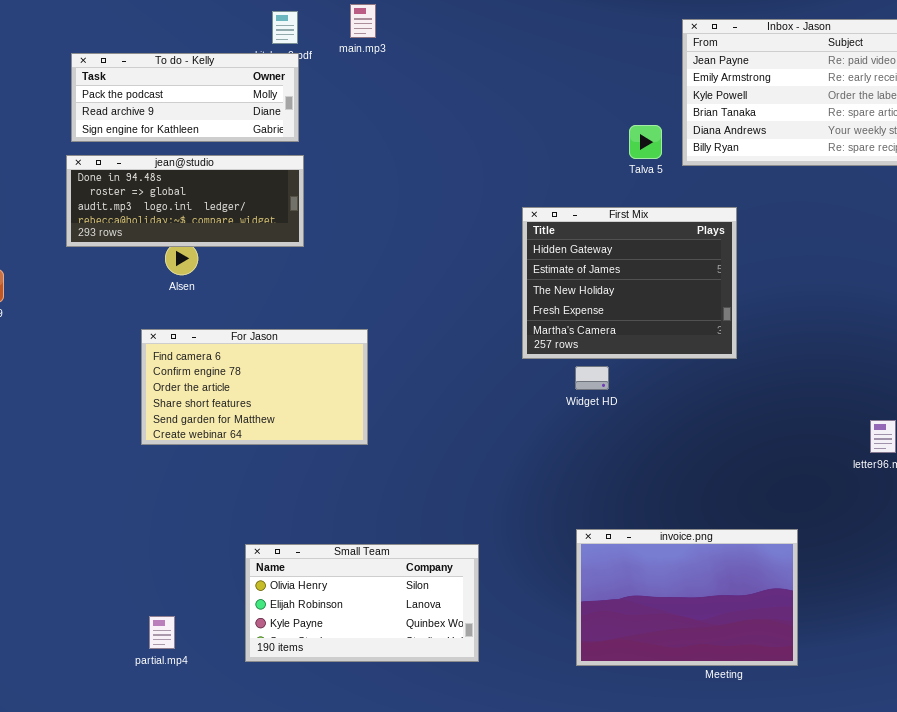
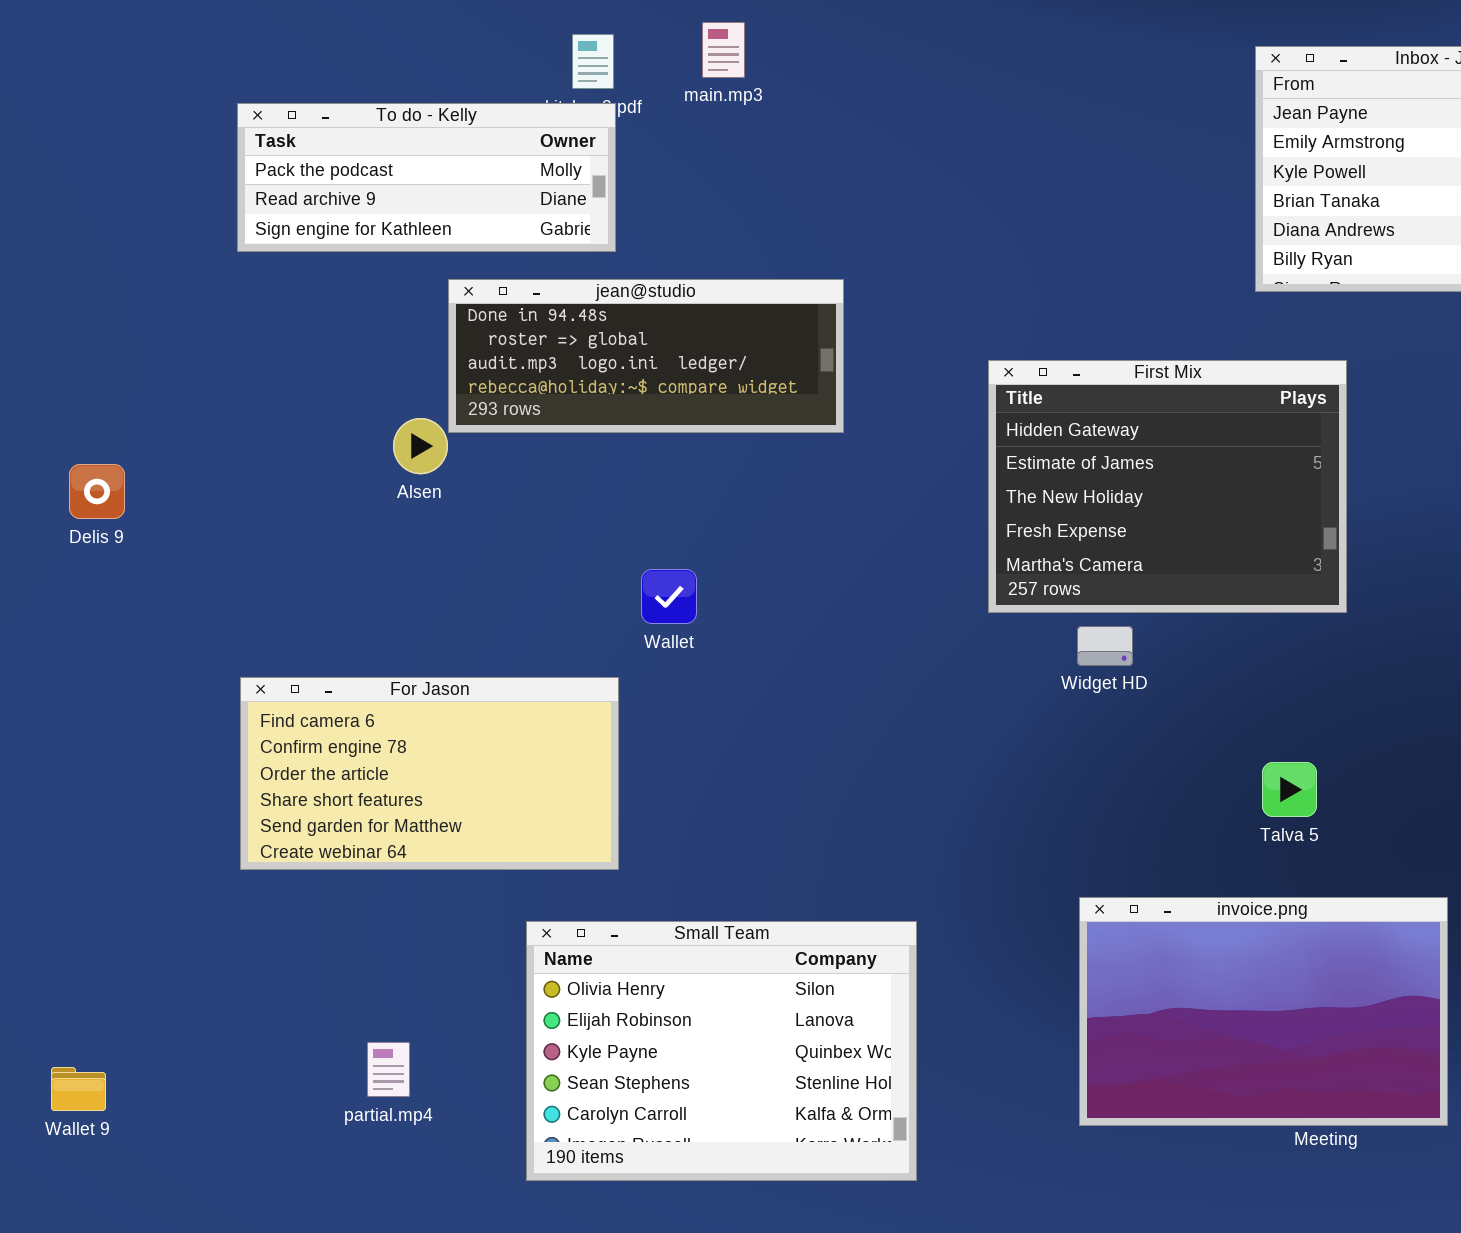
Talva 5: [629,125,662,159] -> [1262,762,1317,817], moved
jean@studio: [66,155,304,247] -> [448,279,844,433], moved
For Jason: [141,329,368,445] -> [240,677,619,870], moved
Small Team: [245,544,479,662] -> [526,921,917,1181], resized

